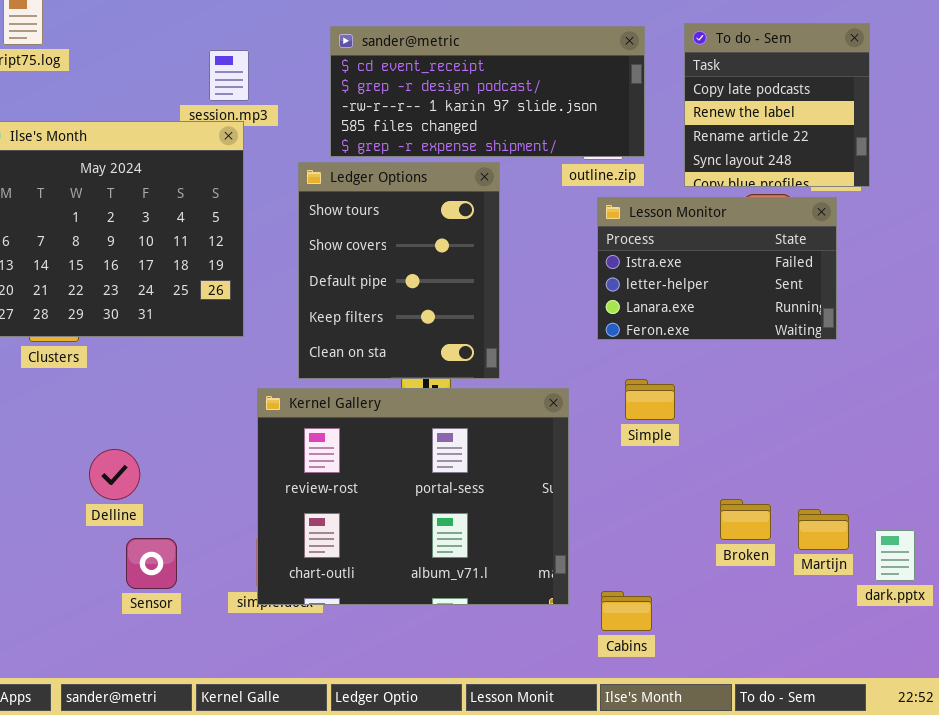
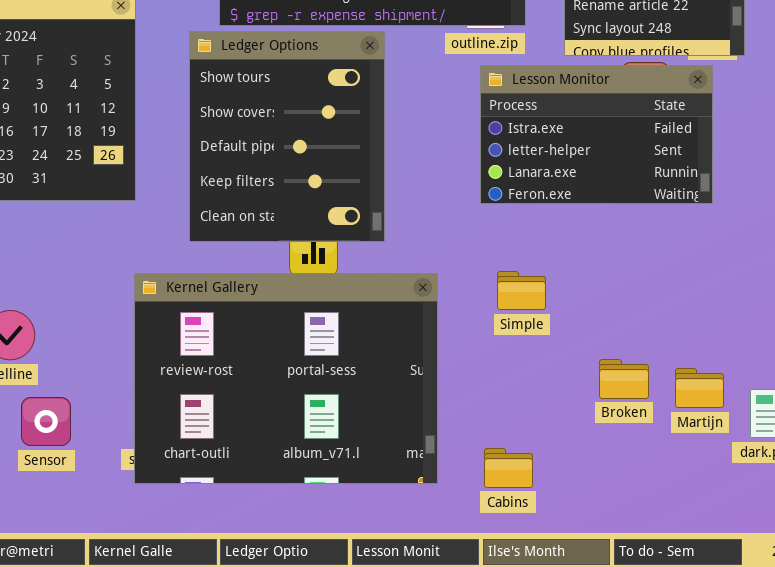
Simple: [625,379,675,420] -> [497,271,546,310], moved
Kernel Gallery: [257,388,569,605] -> [134,273,438,484], moved

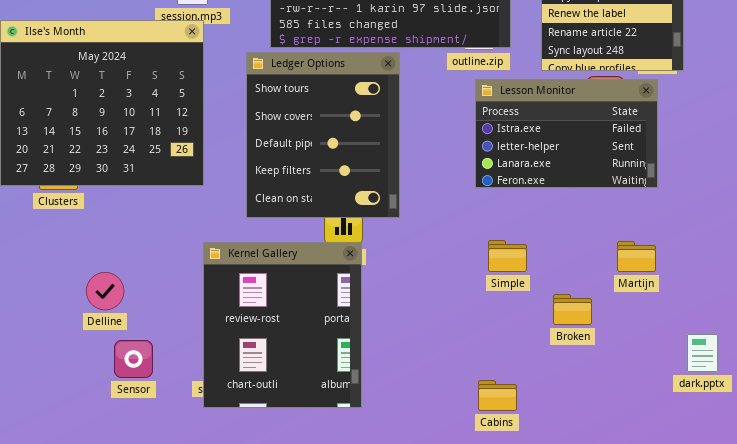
Kernel Gallery: [134,273,438,484] -> [203,242,362,408], resized
Broken: [599,359,649,399] -> [553,294,592,325], moved
Martijn: [675,368,724,408] -> [617,241,656,272], moved

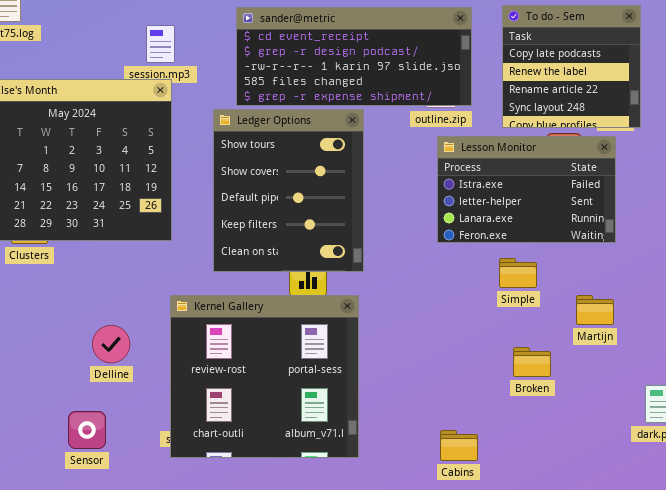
Simple: [488,240,527,272] -> [499,258,537,288], moved
Kernel Gallery: [203,242,362,408] -> [170,295,359,458], resized
Delline: [86,272,124,310] -> [92,325,130,363], moved
Sensor: [114,340,153,378] -> [68,411,106,449], moved

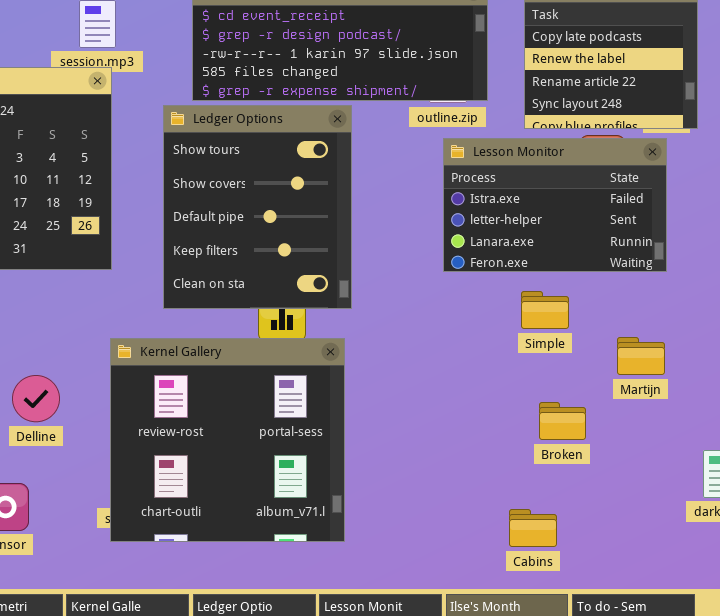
Cabins: [440,430,478,461] -> [509,509,557,547], moved

